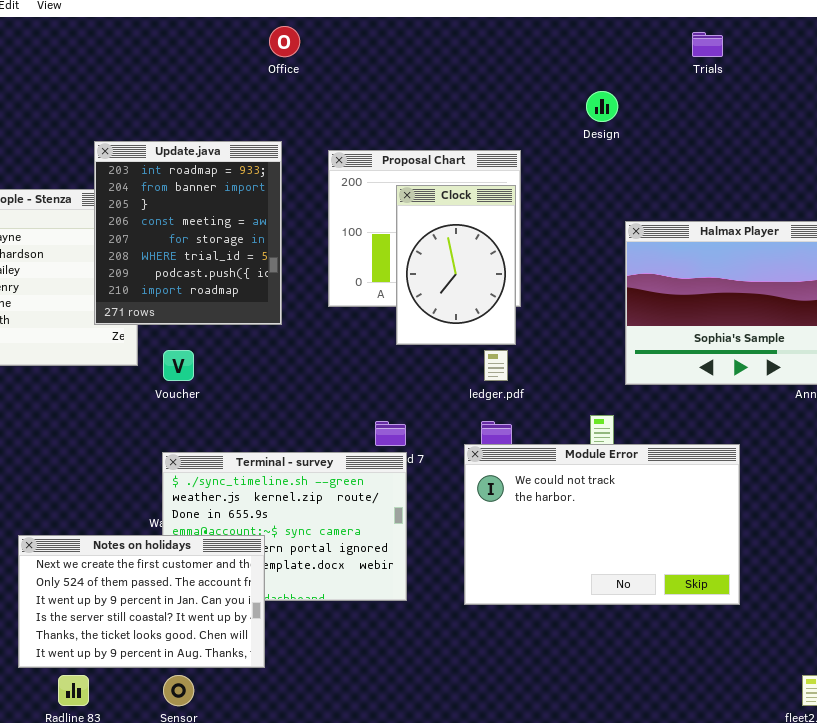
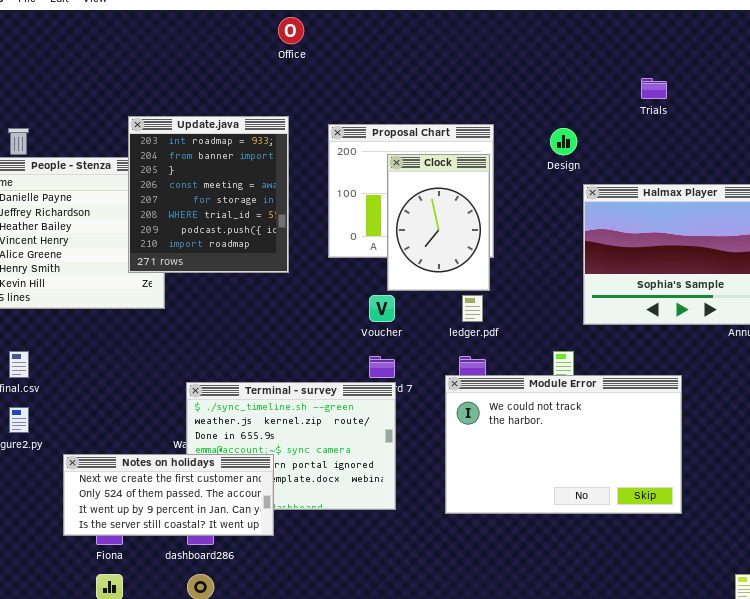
Trials: [692,32,723,57] -> [641,78,667,99], moved
Design: [586,91,618,122] -> [550,128,577,155], moved
Voucher: [163,350,194,381] -> [369,295,395,322], moved
Notes on holidays: [18,535,265,668] -> [63,454,274,536], resized

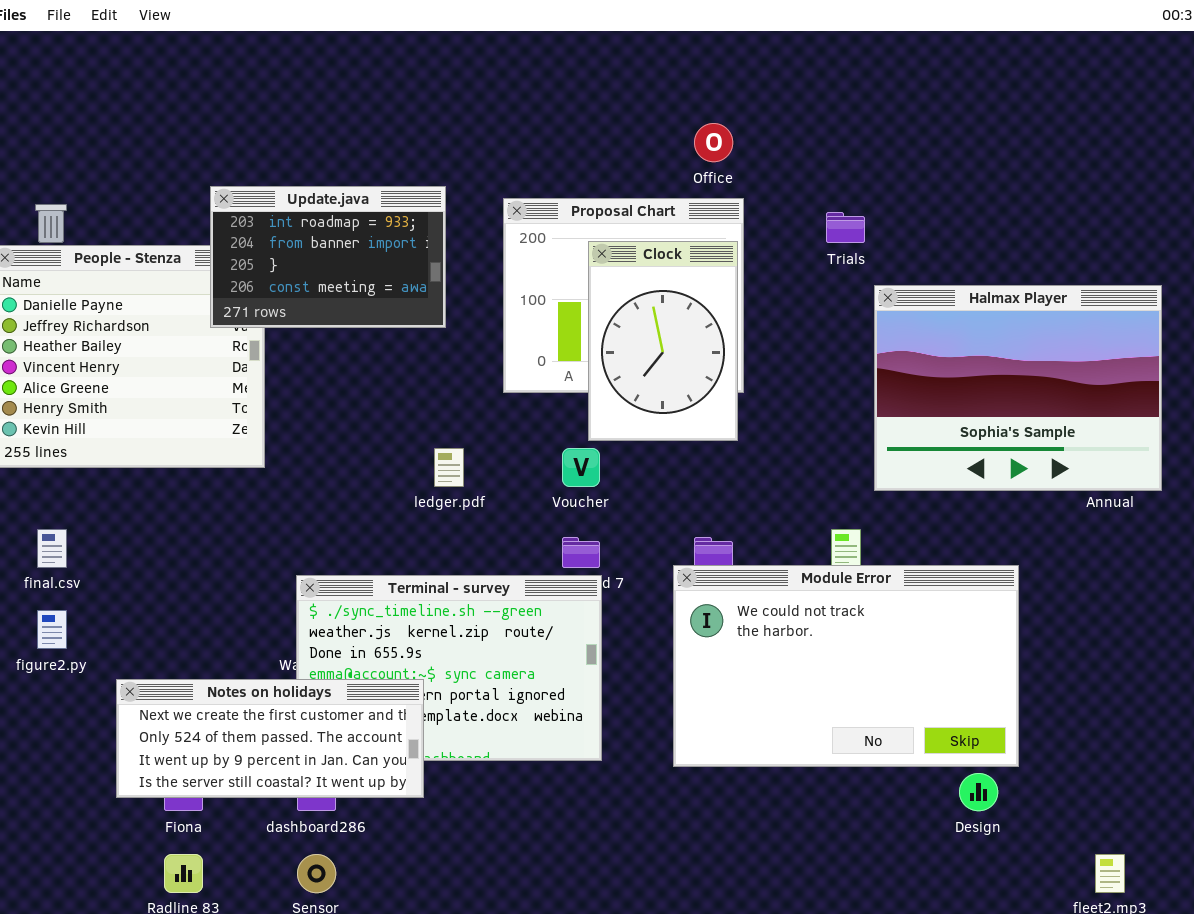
Office: [278,17,304,44] -> [694,123,733,162], moved
Trials: [641,78,667,99] -> [826,212,865,243], moved
Update.java: [128,116,289,273] -> [210,186,446,328], resized
Design: [550,128,577,155] -> [959,773,998,811], moved
ledger.pdf: [462,295,483,322] -> [434,448,464,487], moved

